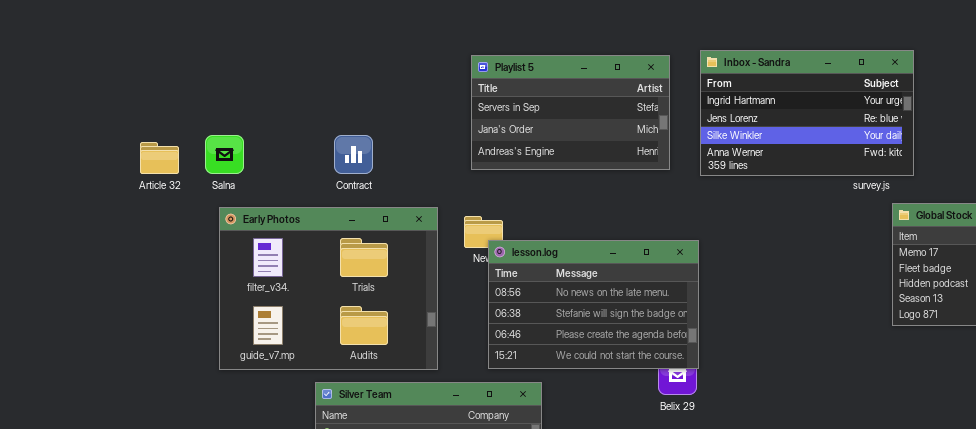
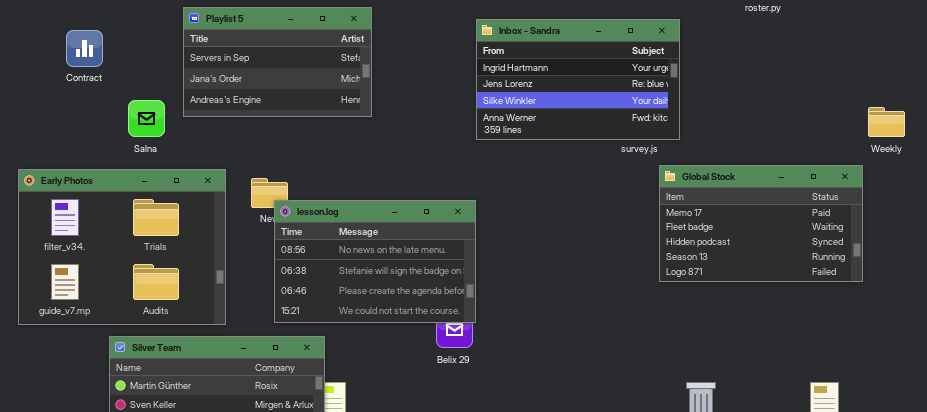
Playlist 5: [471,55,670,170] -> [183,7,372,117], moved
Salna: [205,135,244,174] -> [128,100,165,137], moved
Contract: [334,135,373,174] -> [66,30,103,67], moved

